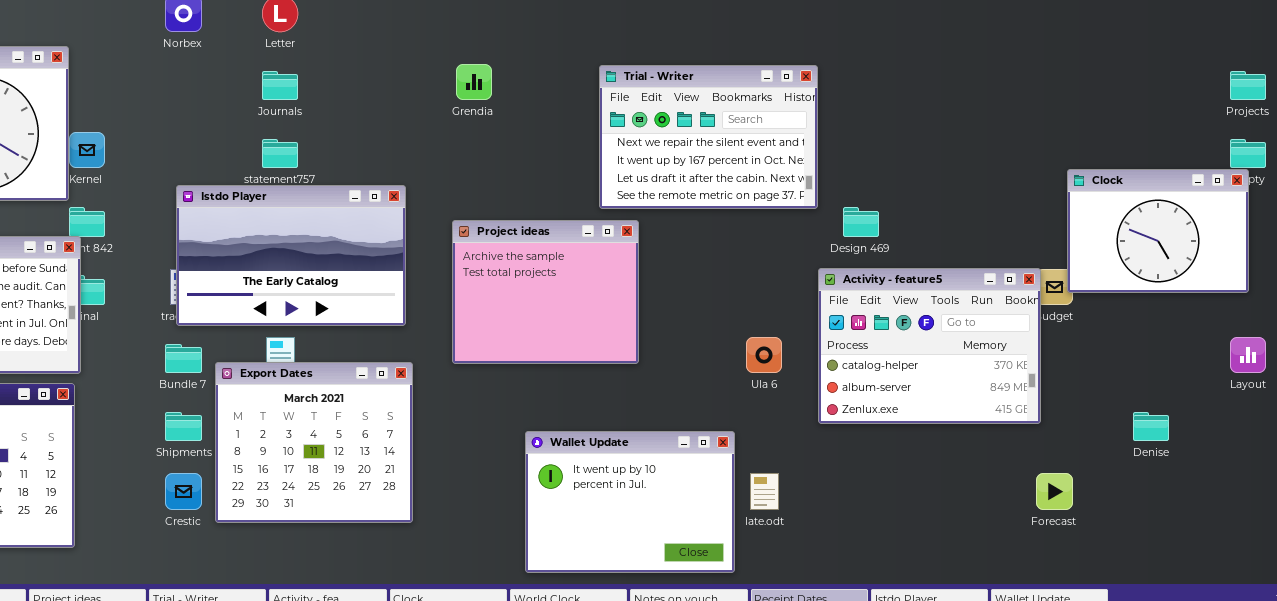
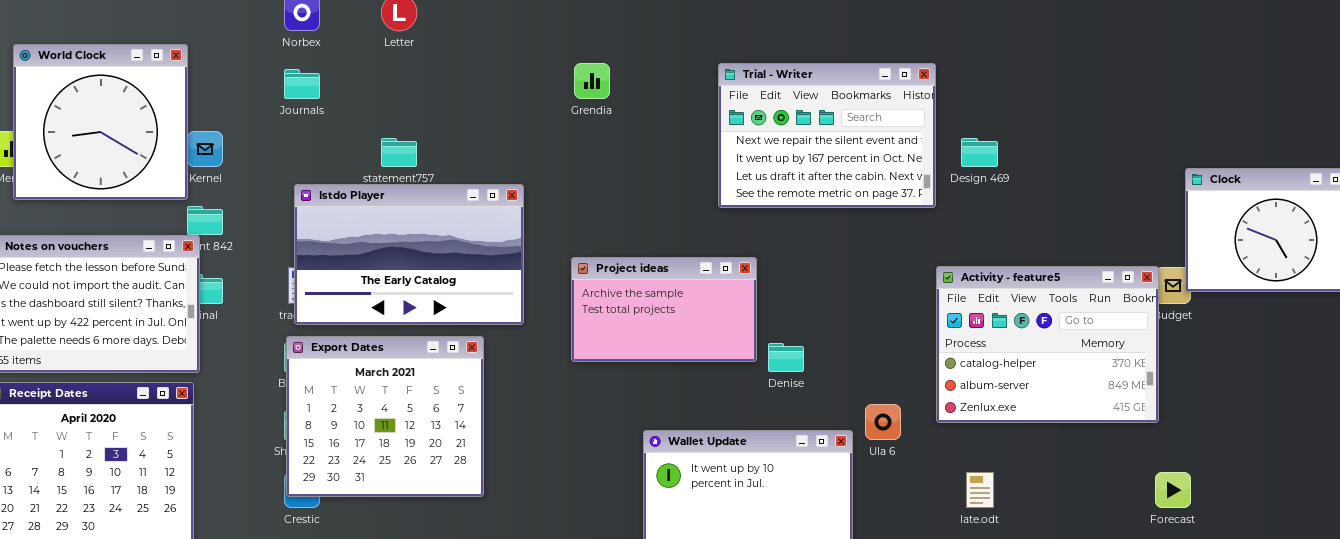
Journals: [262,71,298,100] -> [284,69,320,99], moved
Design 469: [843,207,879,237] -> [961,138,998,167], moved
Project ideas: [452,220,639,364] -> [571,257,757,362], resized
Ula 6: [746,337,782,373] -> [865,404,901,440], moved
Export Dates: [215,362,413,523] -> [286,336,484,497], moved
Denise: [1133,412,1169,441] -> [768,343,804,372], moved
late.odt: [750,473,779,510] -> [966,472,994,508], moved

